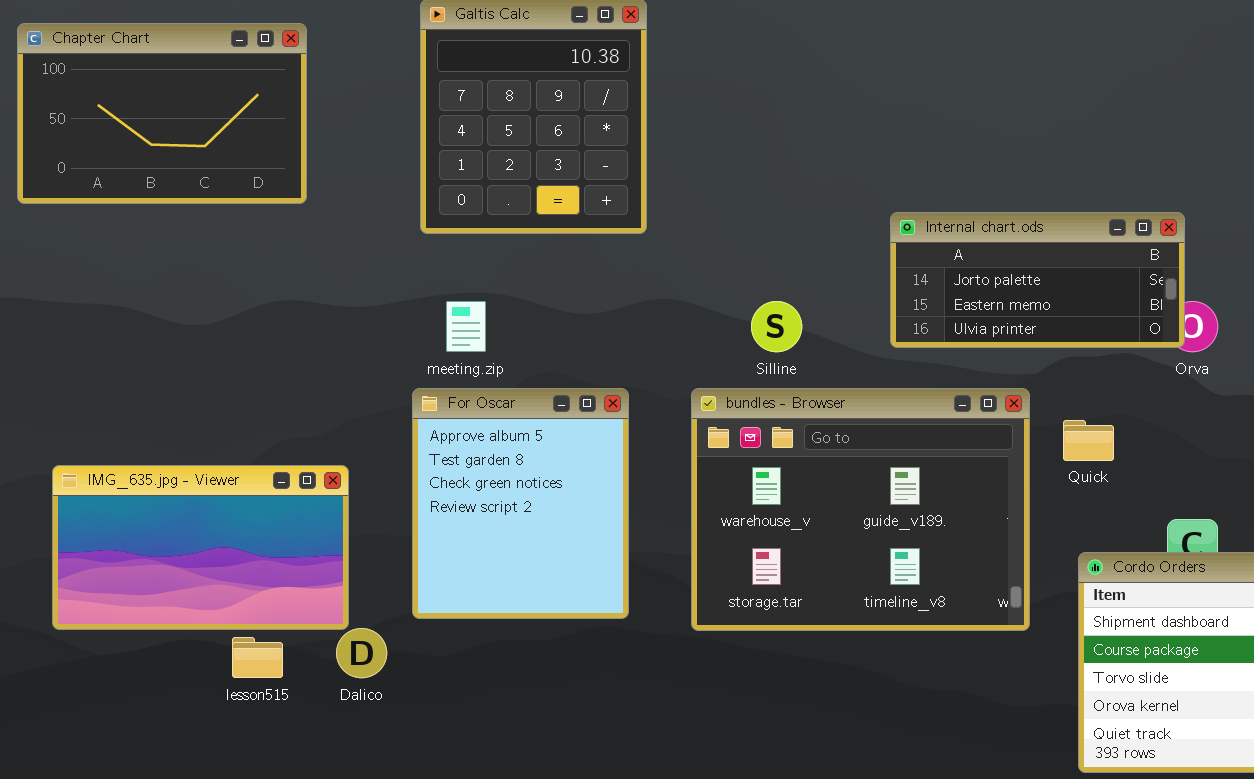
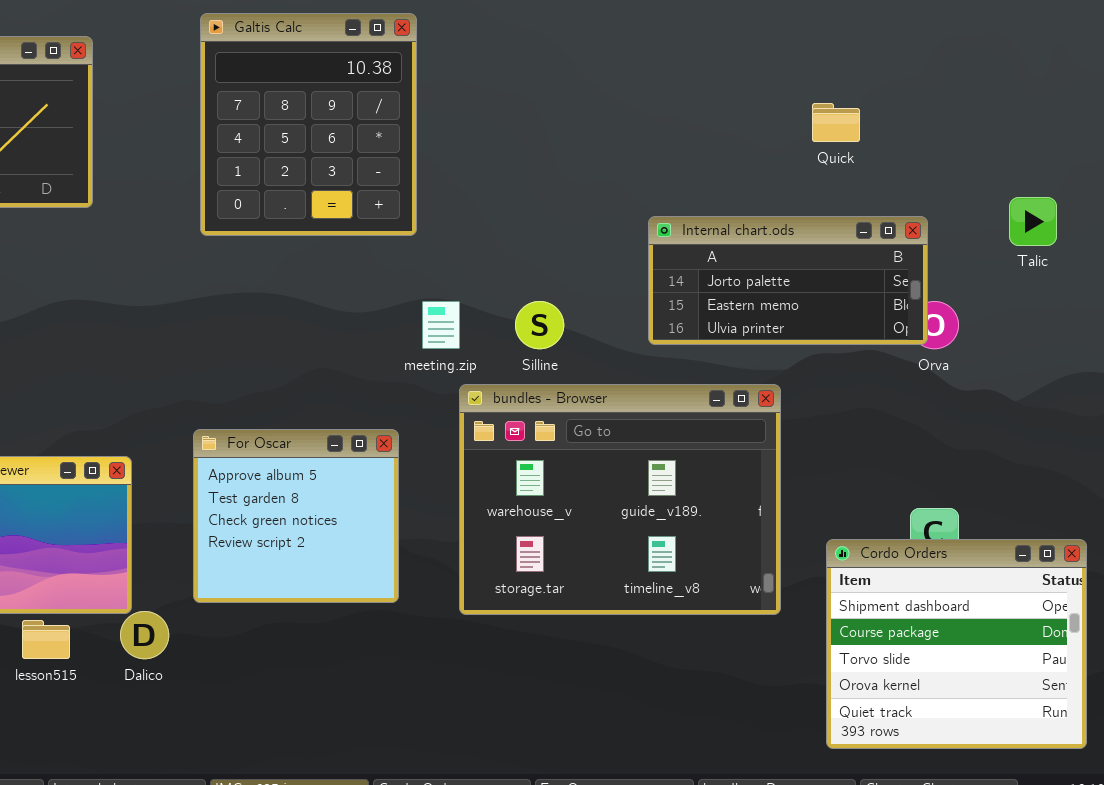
meeting.zip: [446,301,486,352] -> [422,301,460,349], moved
For Oscar: [412,388,629,619] -> [193,429,399,603], resized
Quick: [1063,420,1114,461] -> [812,103,860,142], moved

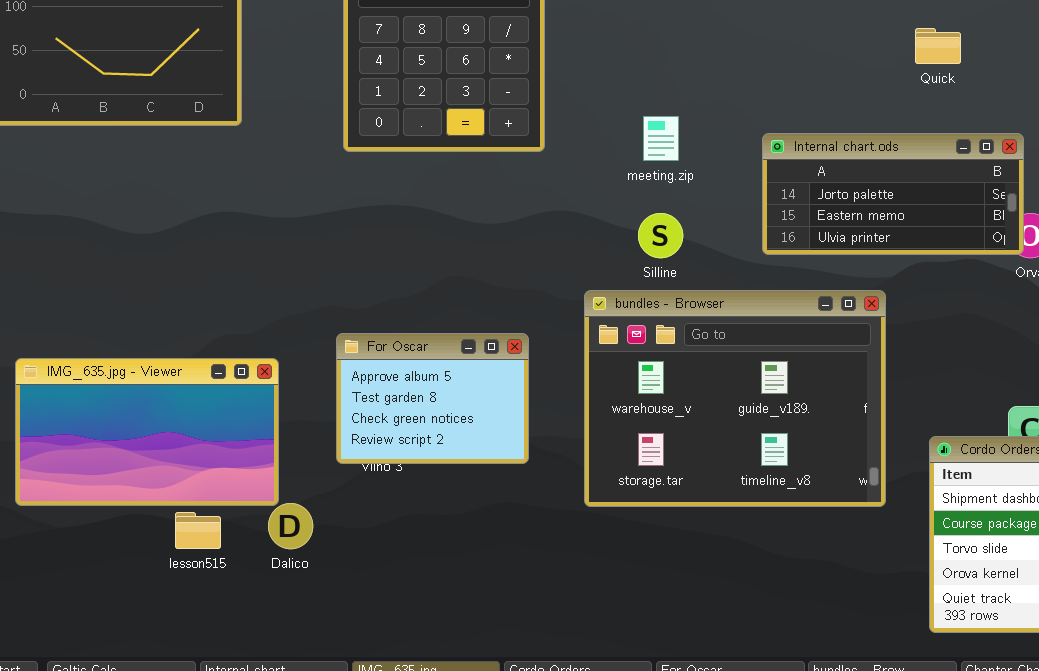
meeting.zip: [422,301,460,349] -> [643,116,679,161], moved
For Oscar: [193,429,399,603] -> [336,333,529,464], resized

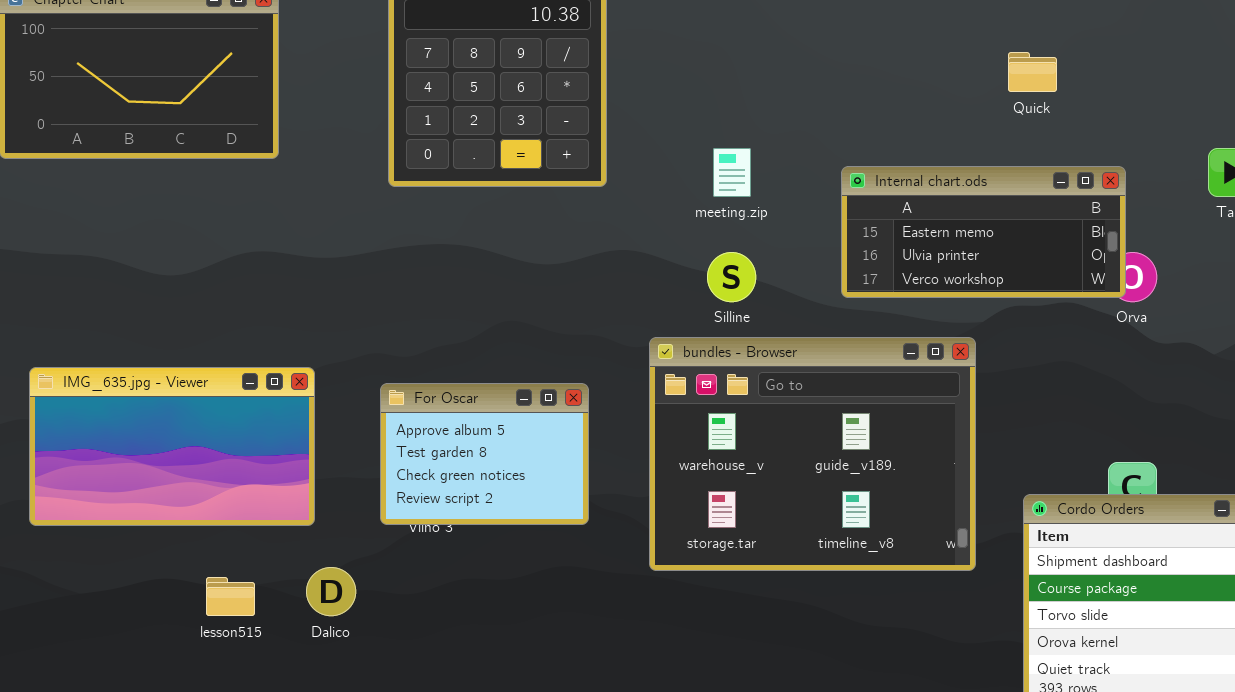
Internal chart.ods: [762,133,1024,255] -> [841,166,1126,298], scrolled down 1 row
IMG_635.jpg - Viewer: [15,358,279,506] -> [29,367,315,526], moved

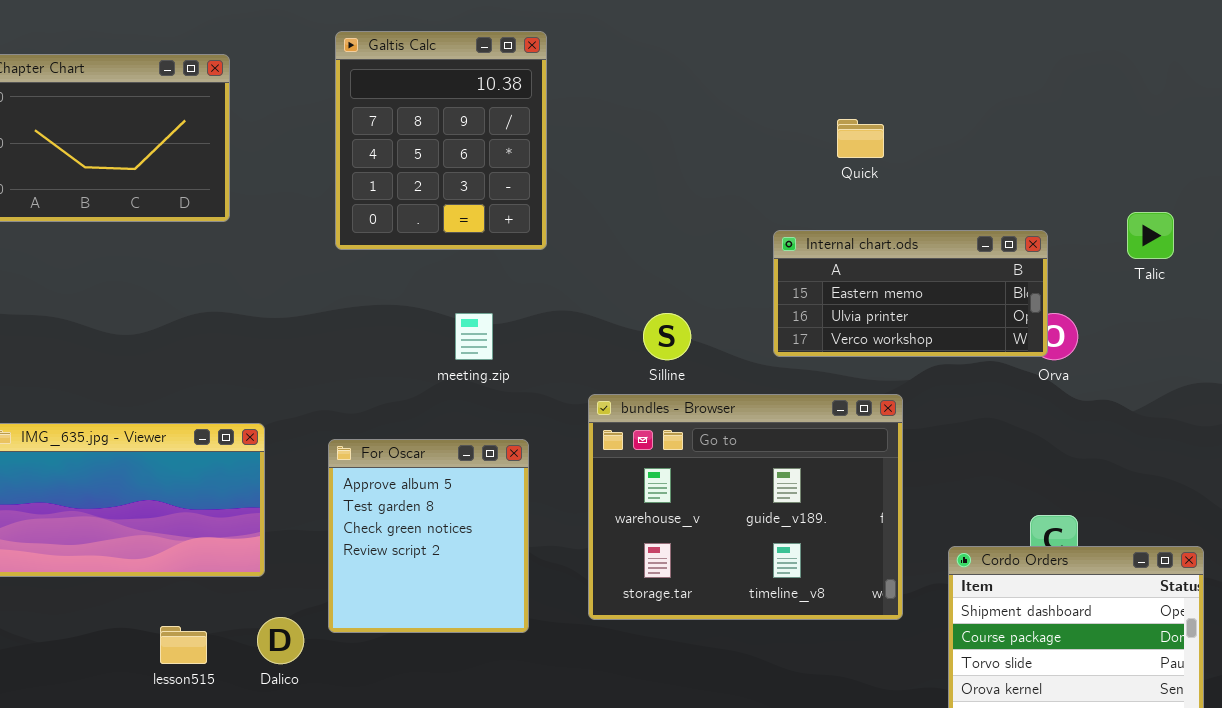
Quick: [1008,52,1057,92] -> [837,119,884,158], moved
meeting.zip: [713,148,751,197] -> [455,313,493,360], moved
For Oscar: [380,383,589,525] -> [328,439,529,633], resized

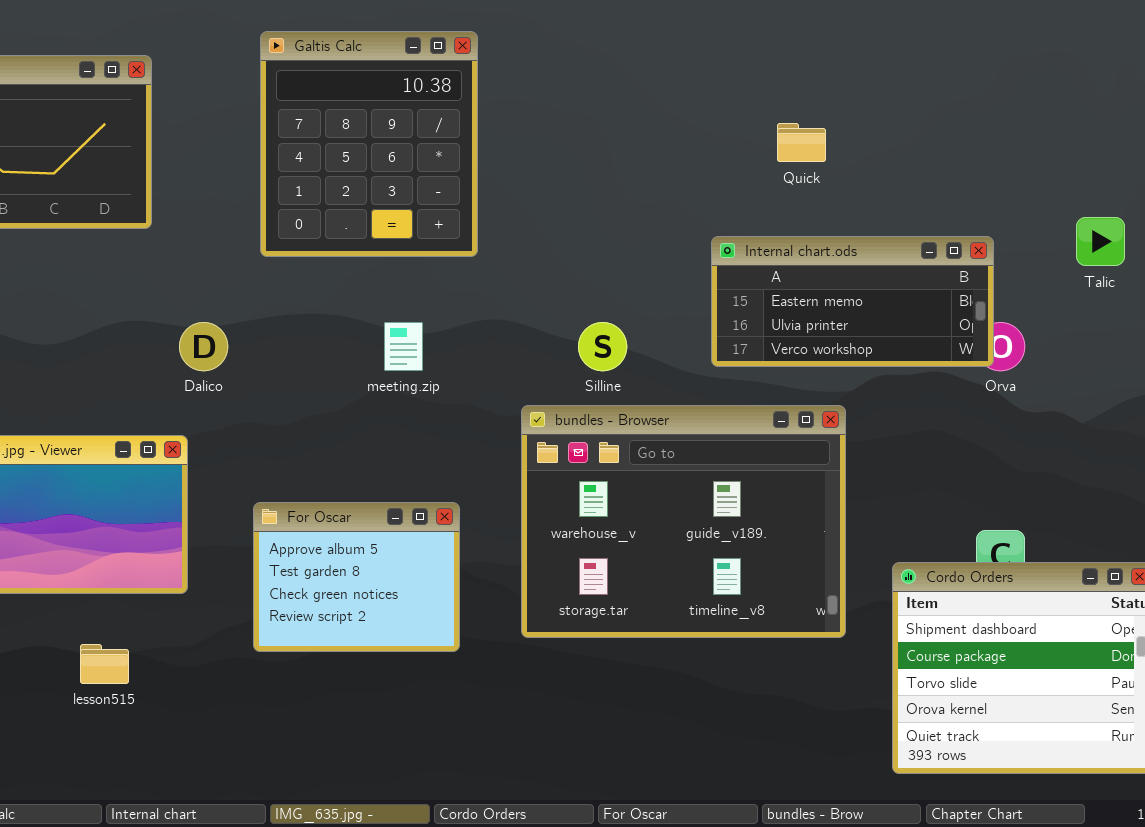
For Oscar: [328,439,529,633] -> [253,502,460,652], resized
Dalico: [257,617,304,664] -> [179,322,228,371], moved

